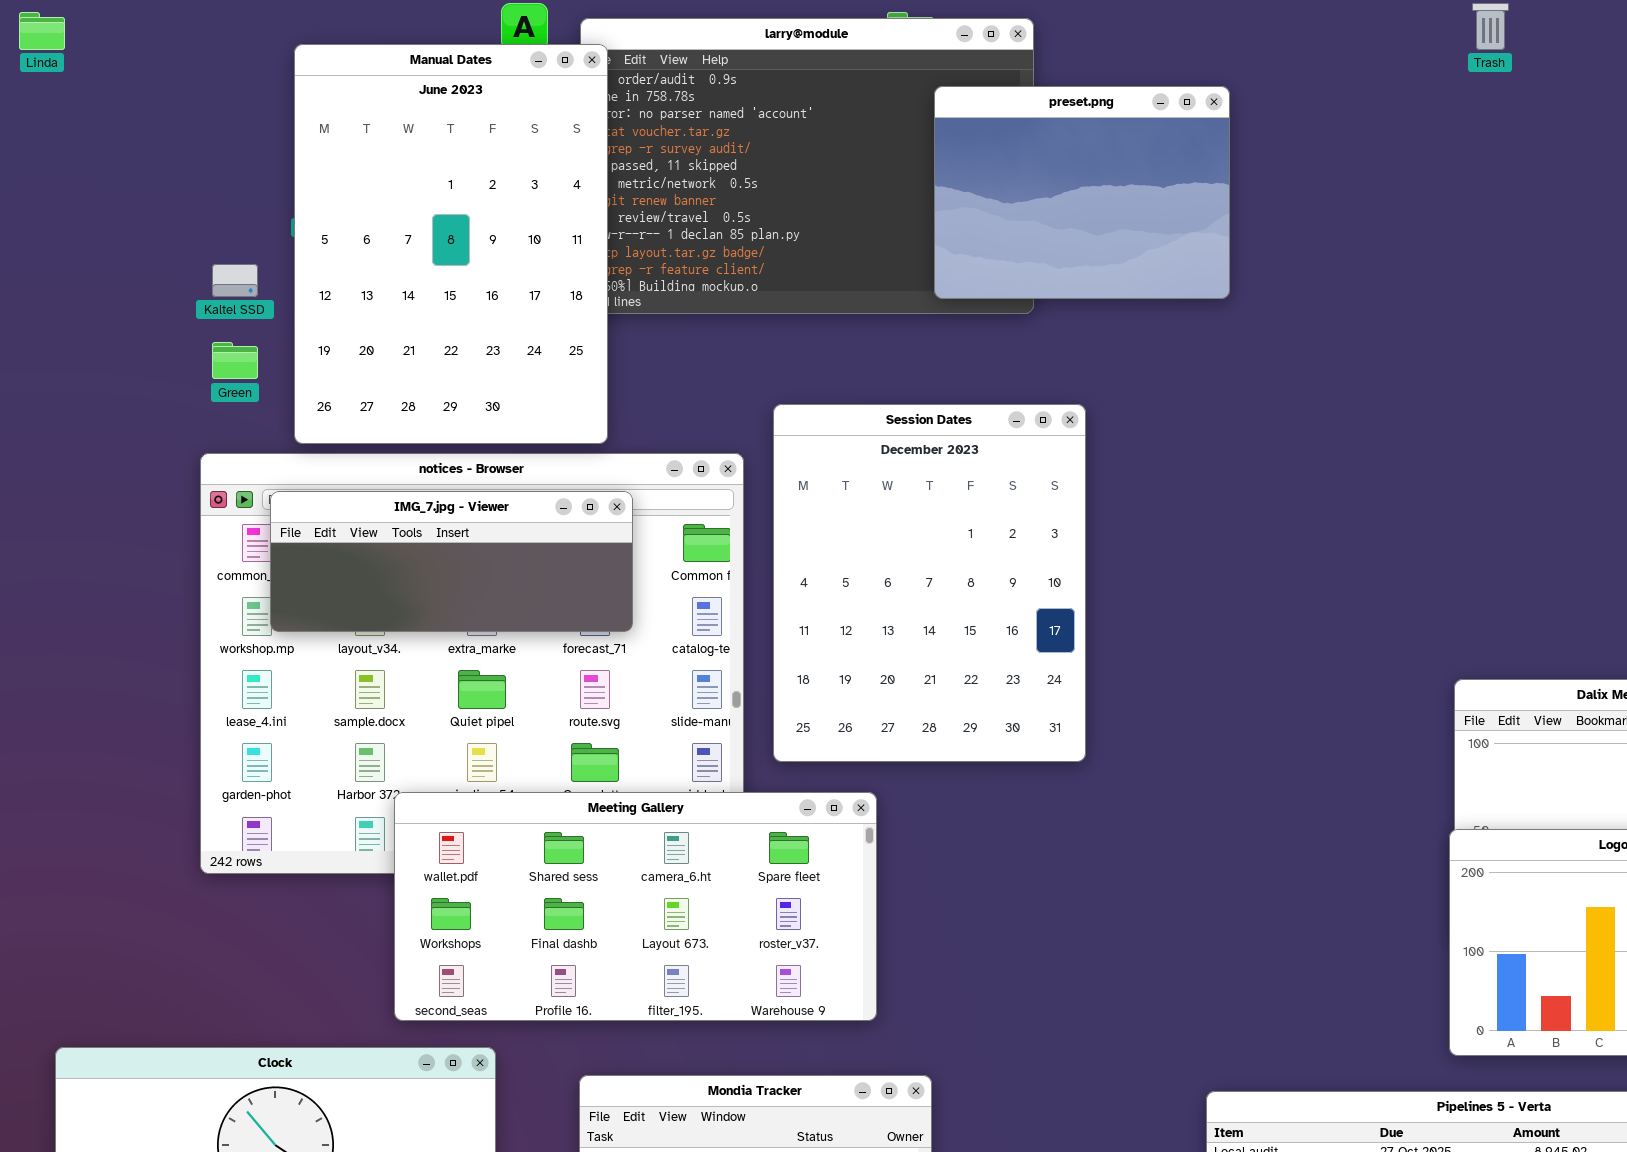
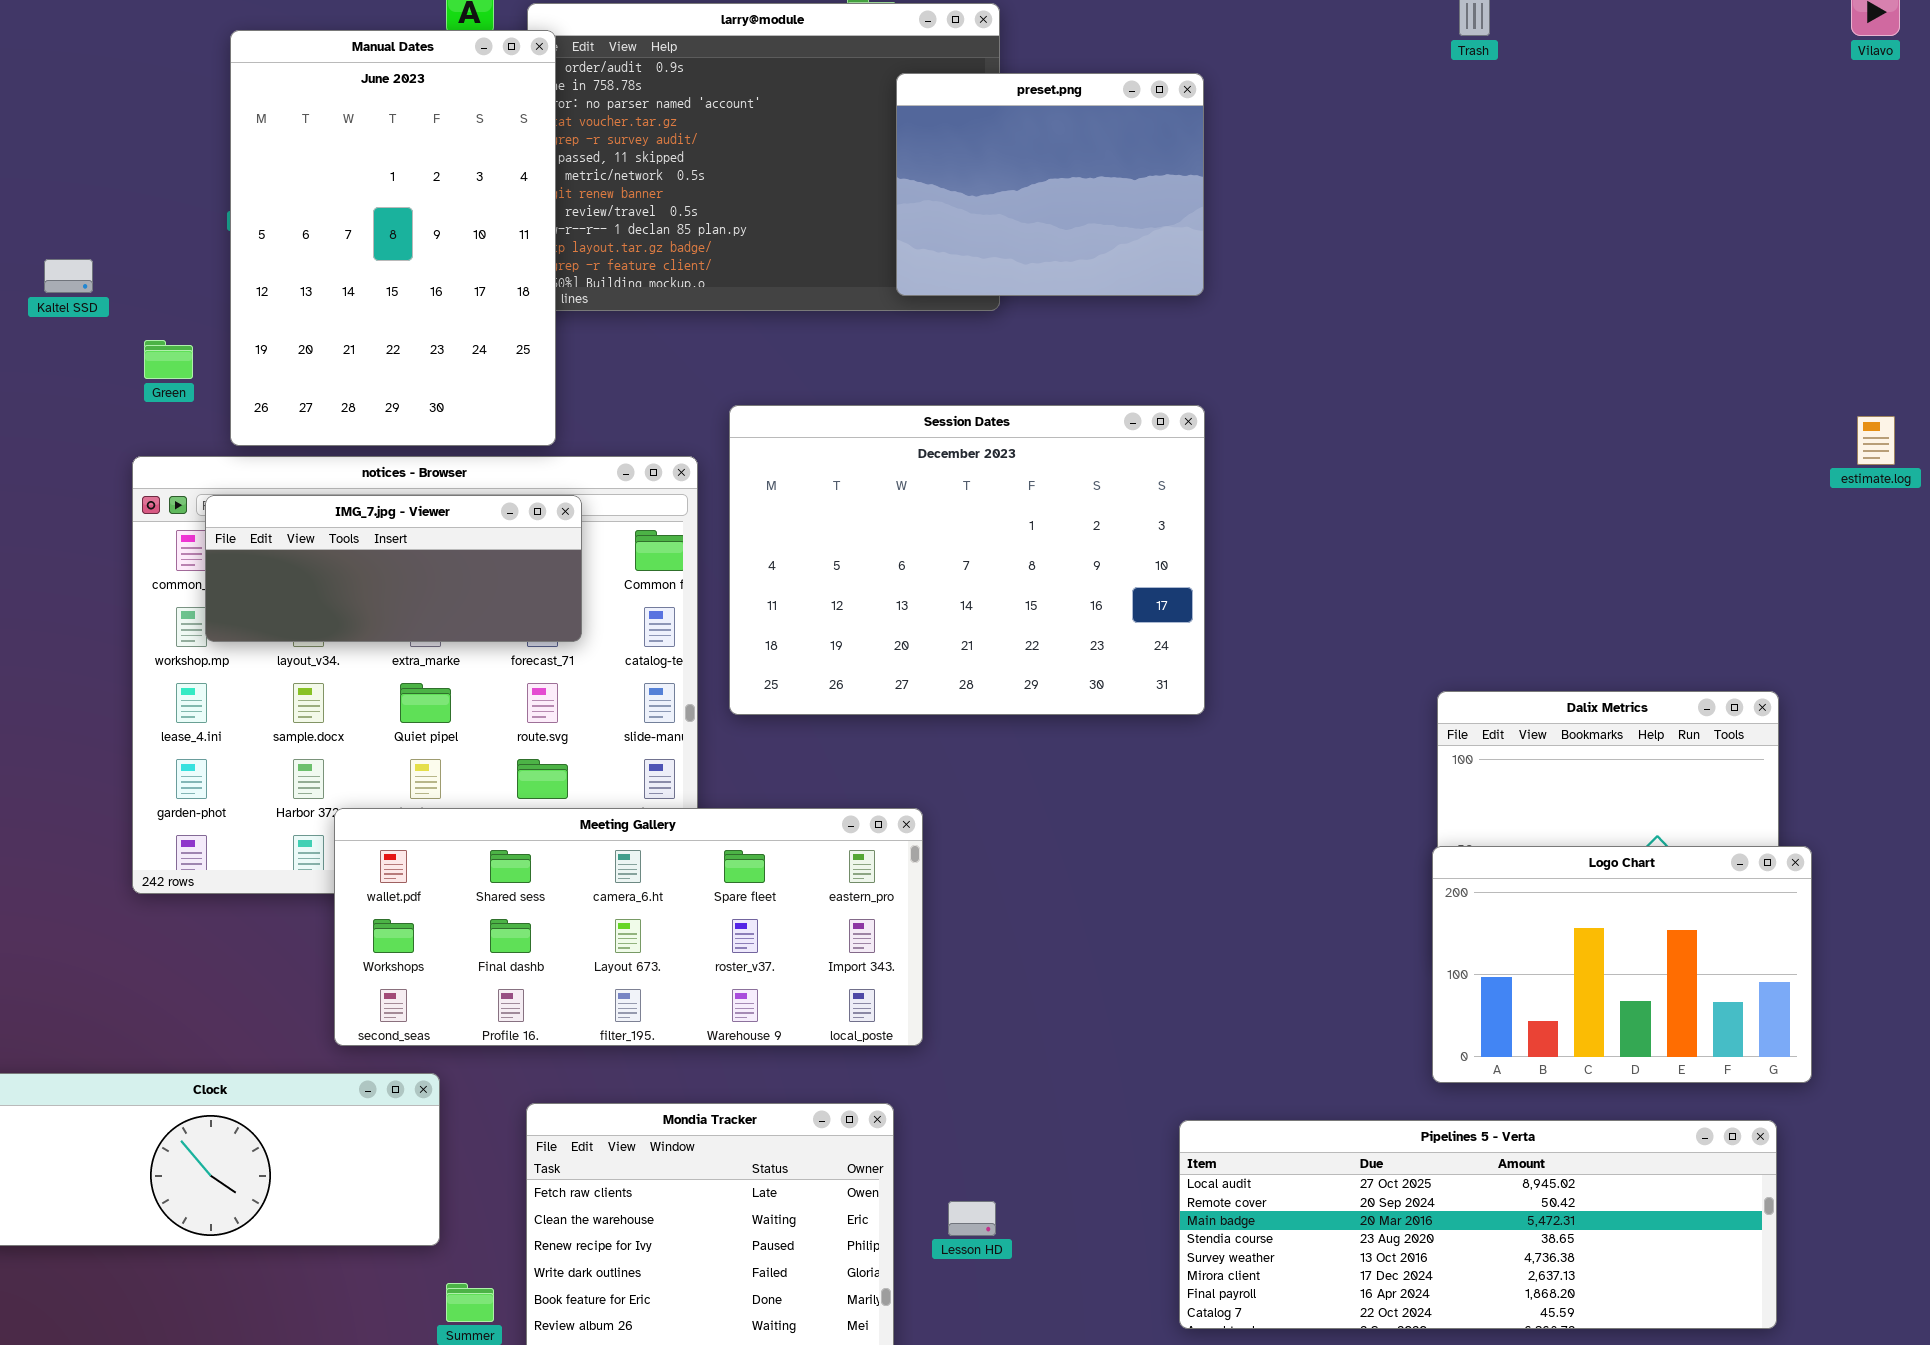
Kaltel SSD: [212,264,258,297] -> [44,259,93,293], moved
Session Dates: [773,404,1086,762] -> [729,405,1205,715], resized
Meeting Gallery: [394,792,877,1021] -> [334,808,923,1046], resized

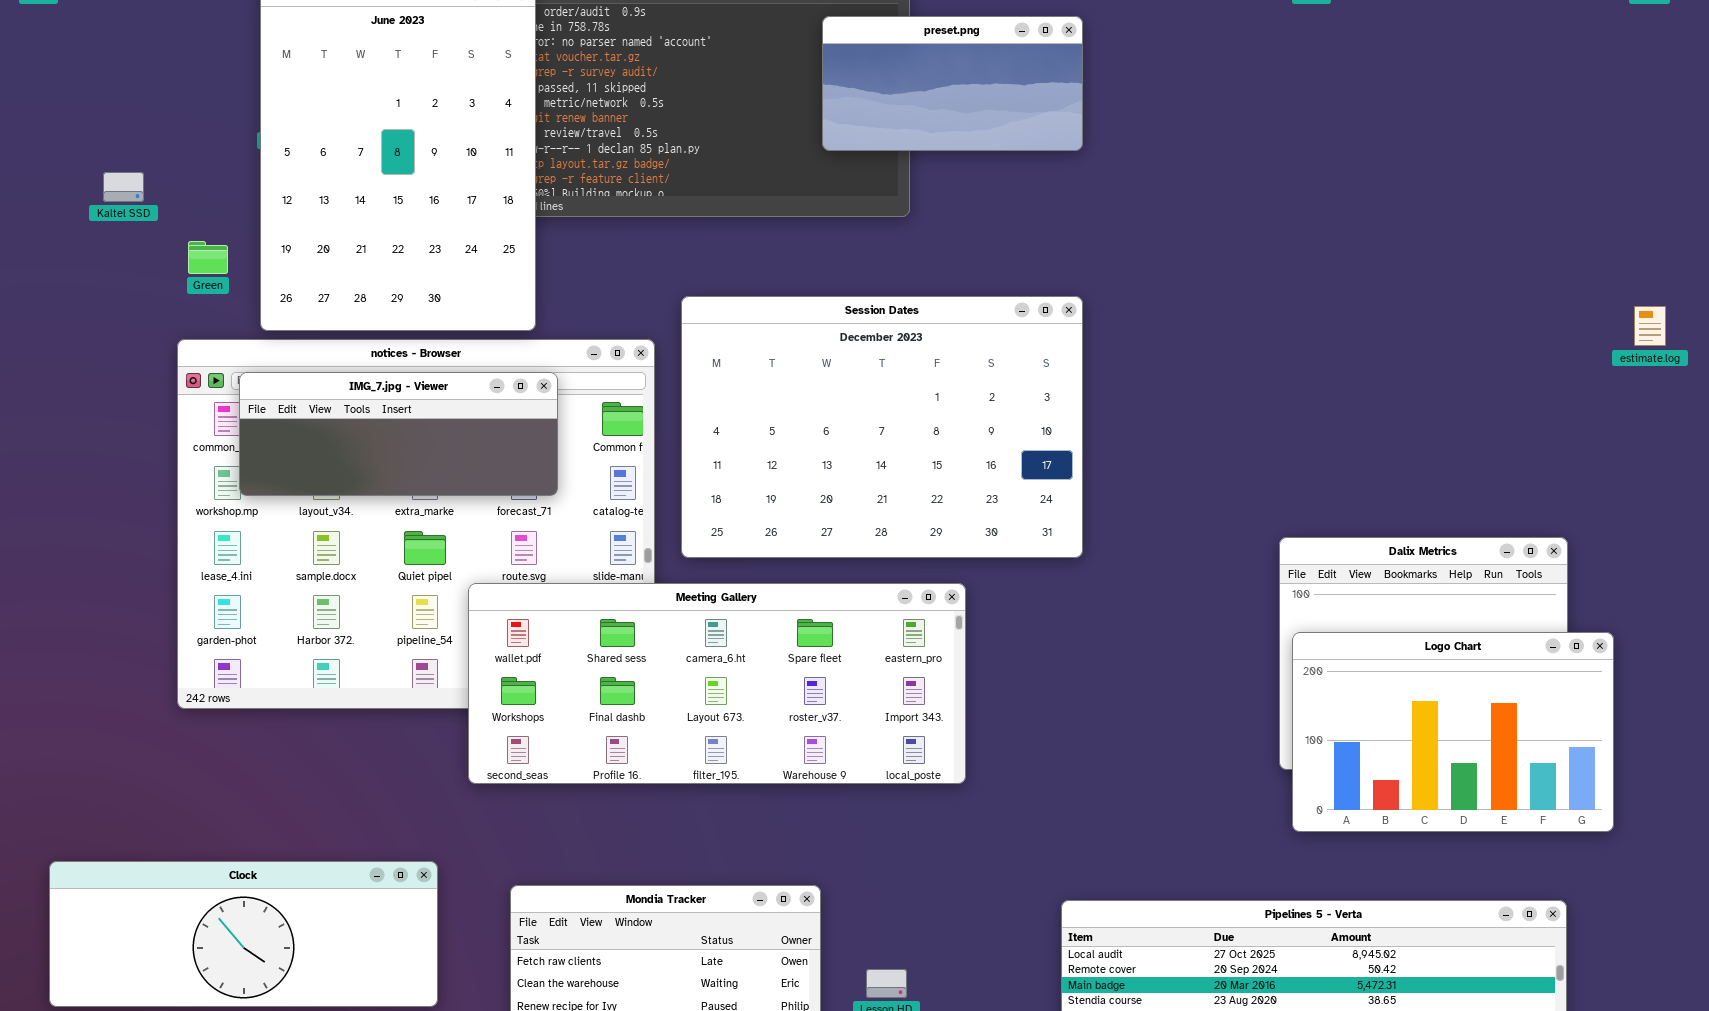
preset.png: [896,73,1204,296] -> [822,16,1083,151], resized
Meeting Gallery: [334,808,923,1046] -> [468,583,966,784], moved
Logo Chart: [1432,846,1812,1083] -> [1292,632,1614,832], moved

